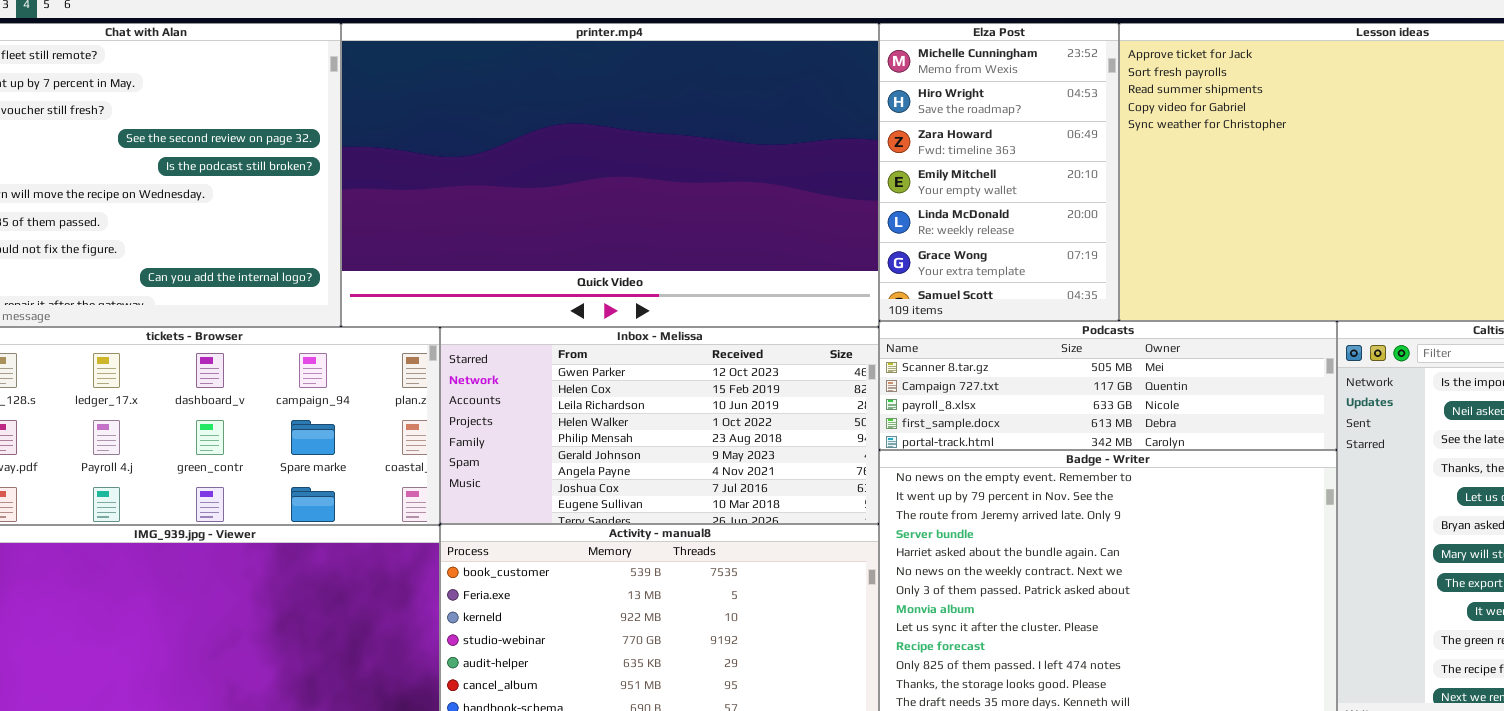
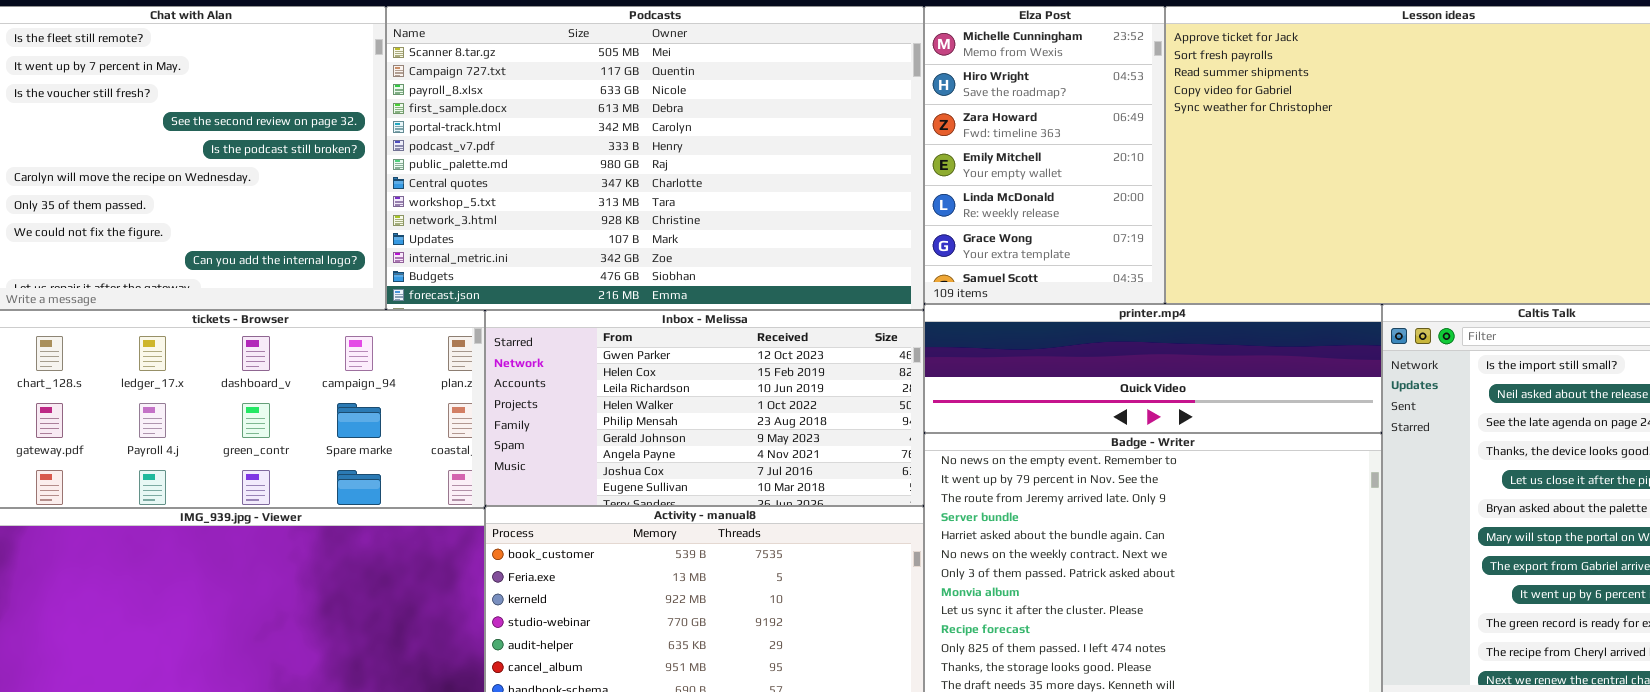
printer.mp4: [341,23,879,327] -> [924,304,1382,433], moved, resized
Podcasts: [879,321,1337,450] -> [386,6,924,310], moved, resized

